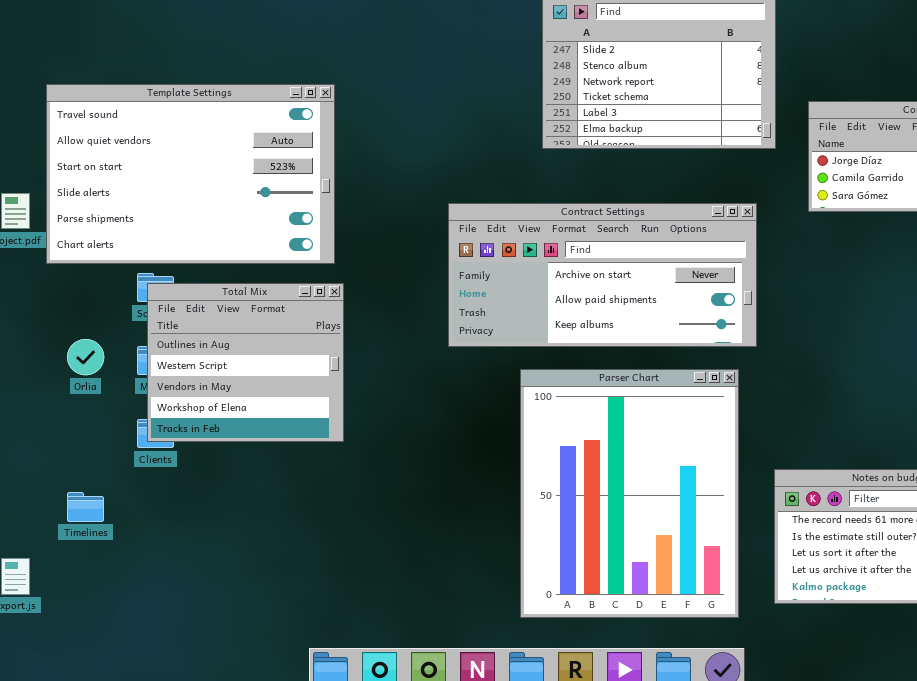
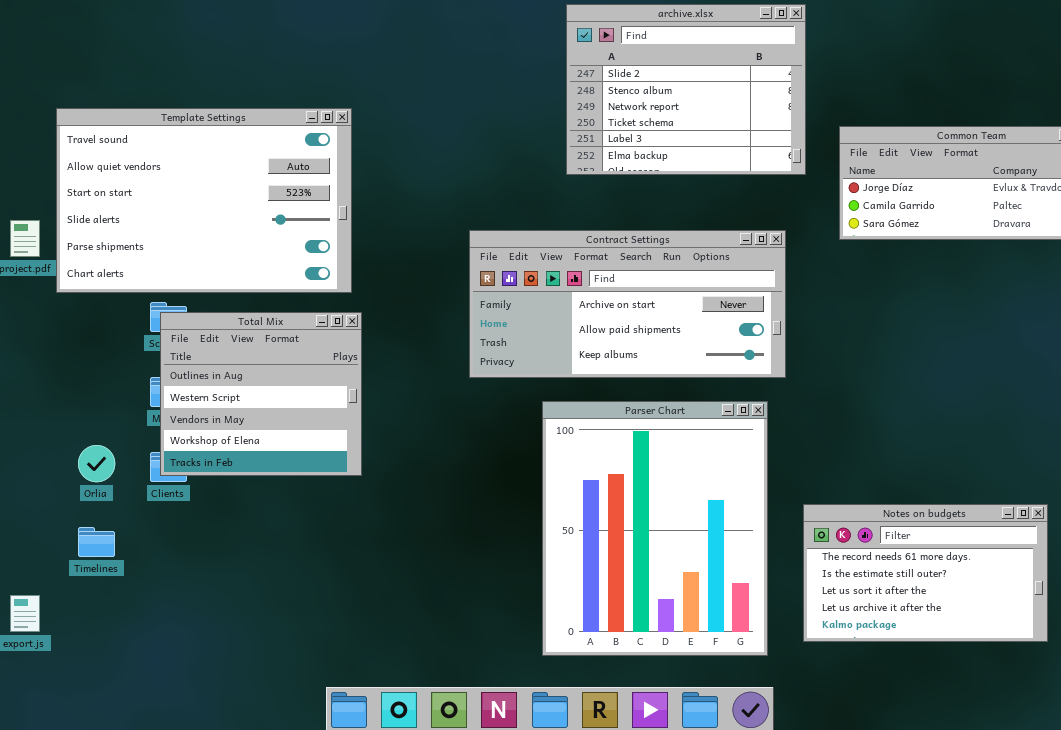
Orlia: [67,339,104,375] -> [78,445,115,482], moved

